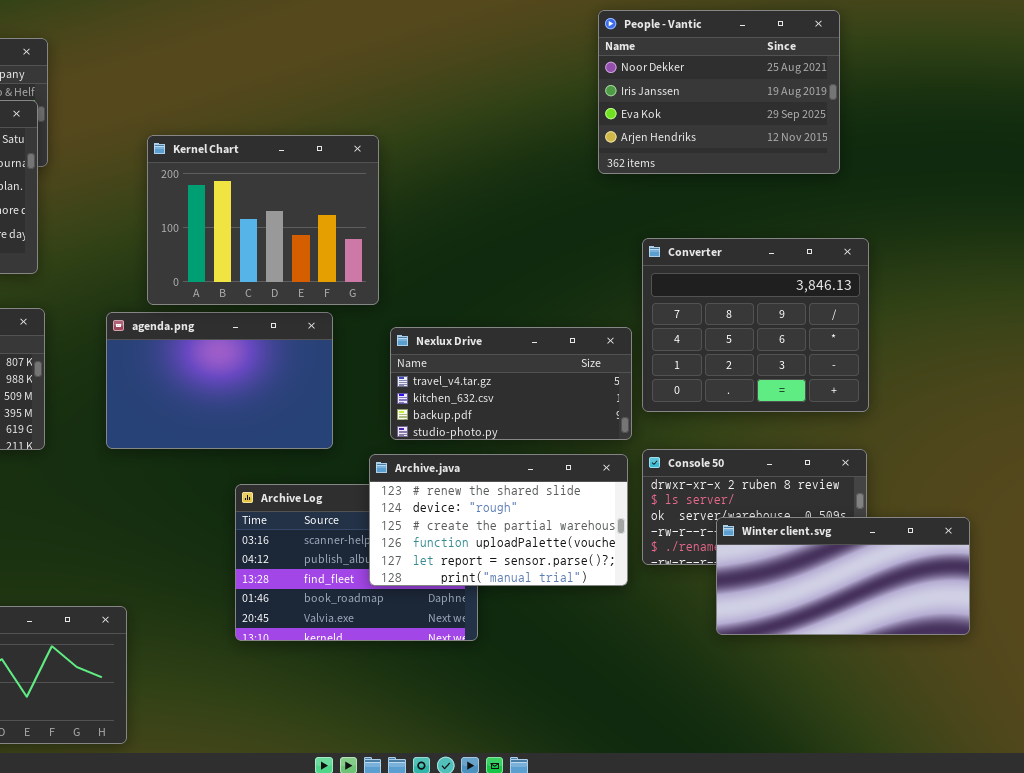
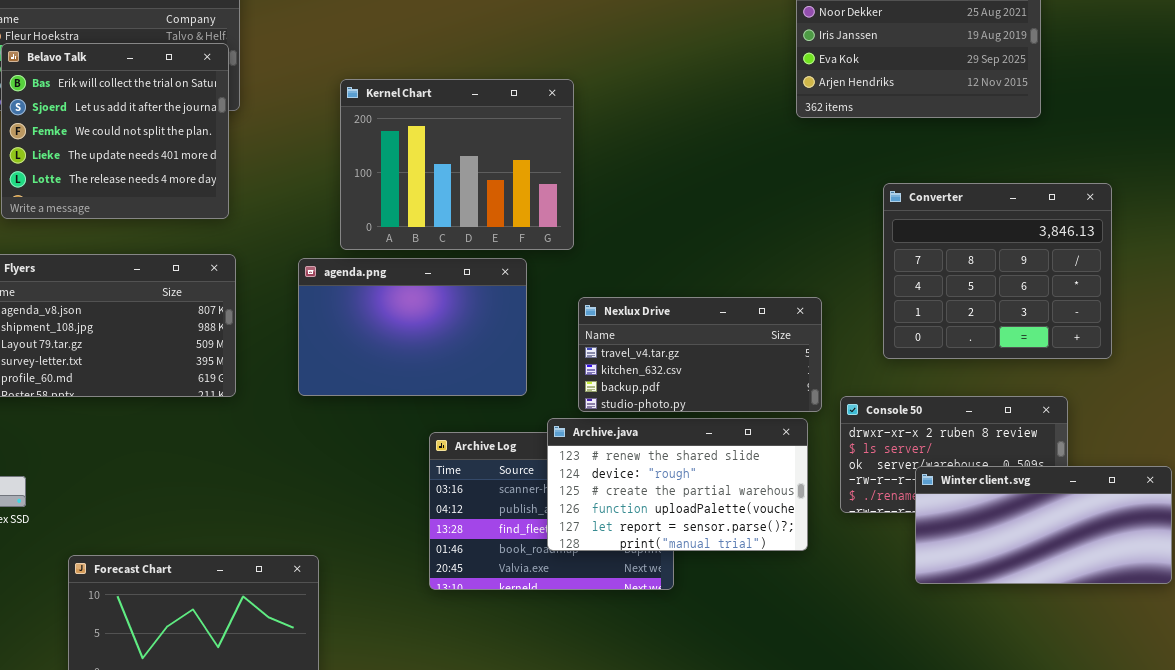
Converter: [642,238,869,412] -> [883,183,1112,359], moved
Nexlux Drive: [390,327,632,440] -> [578,297,822,412], moved
Archive.java: [369,454,628,586] -> [547,418,808,551], moved

